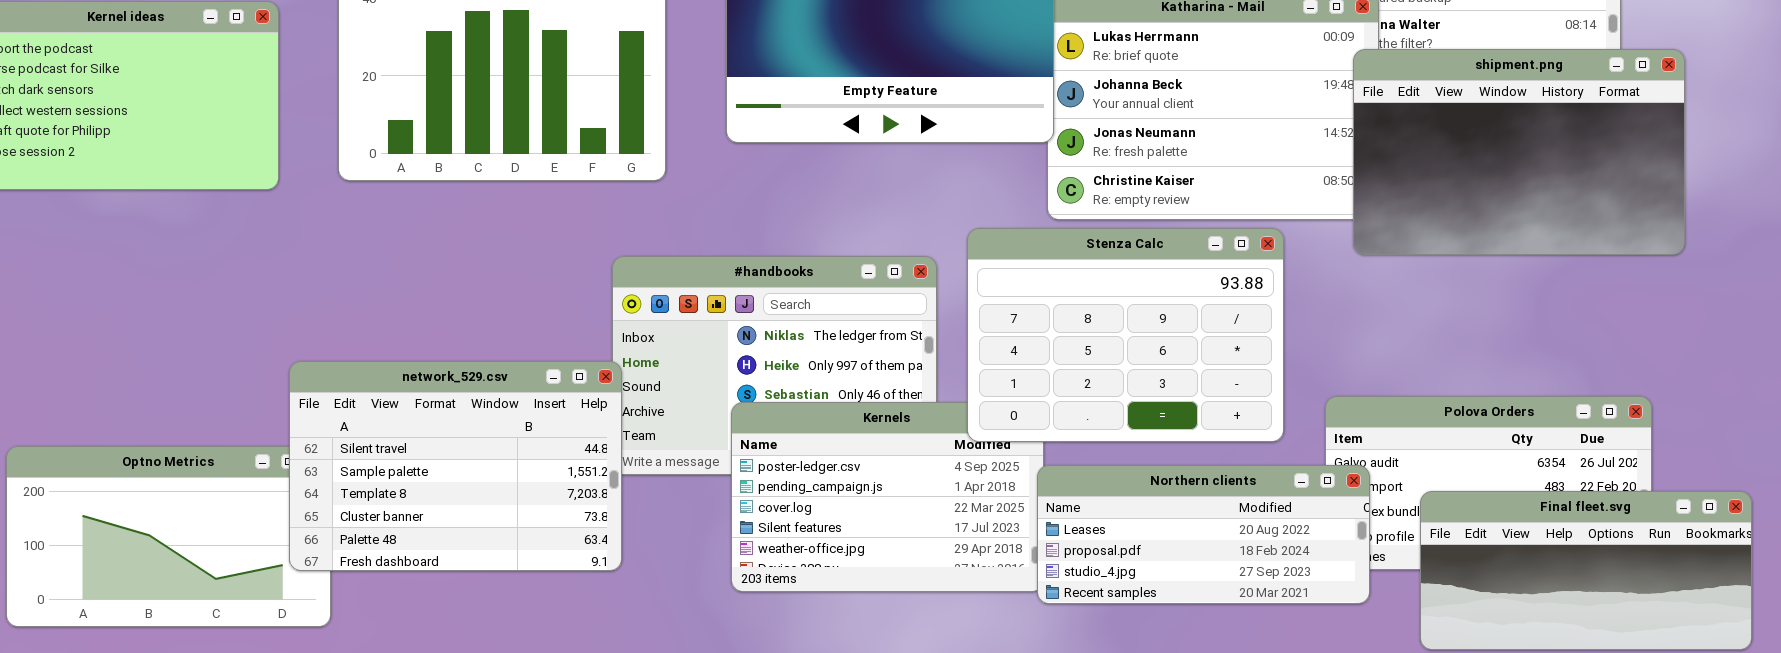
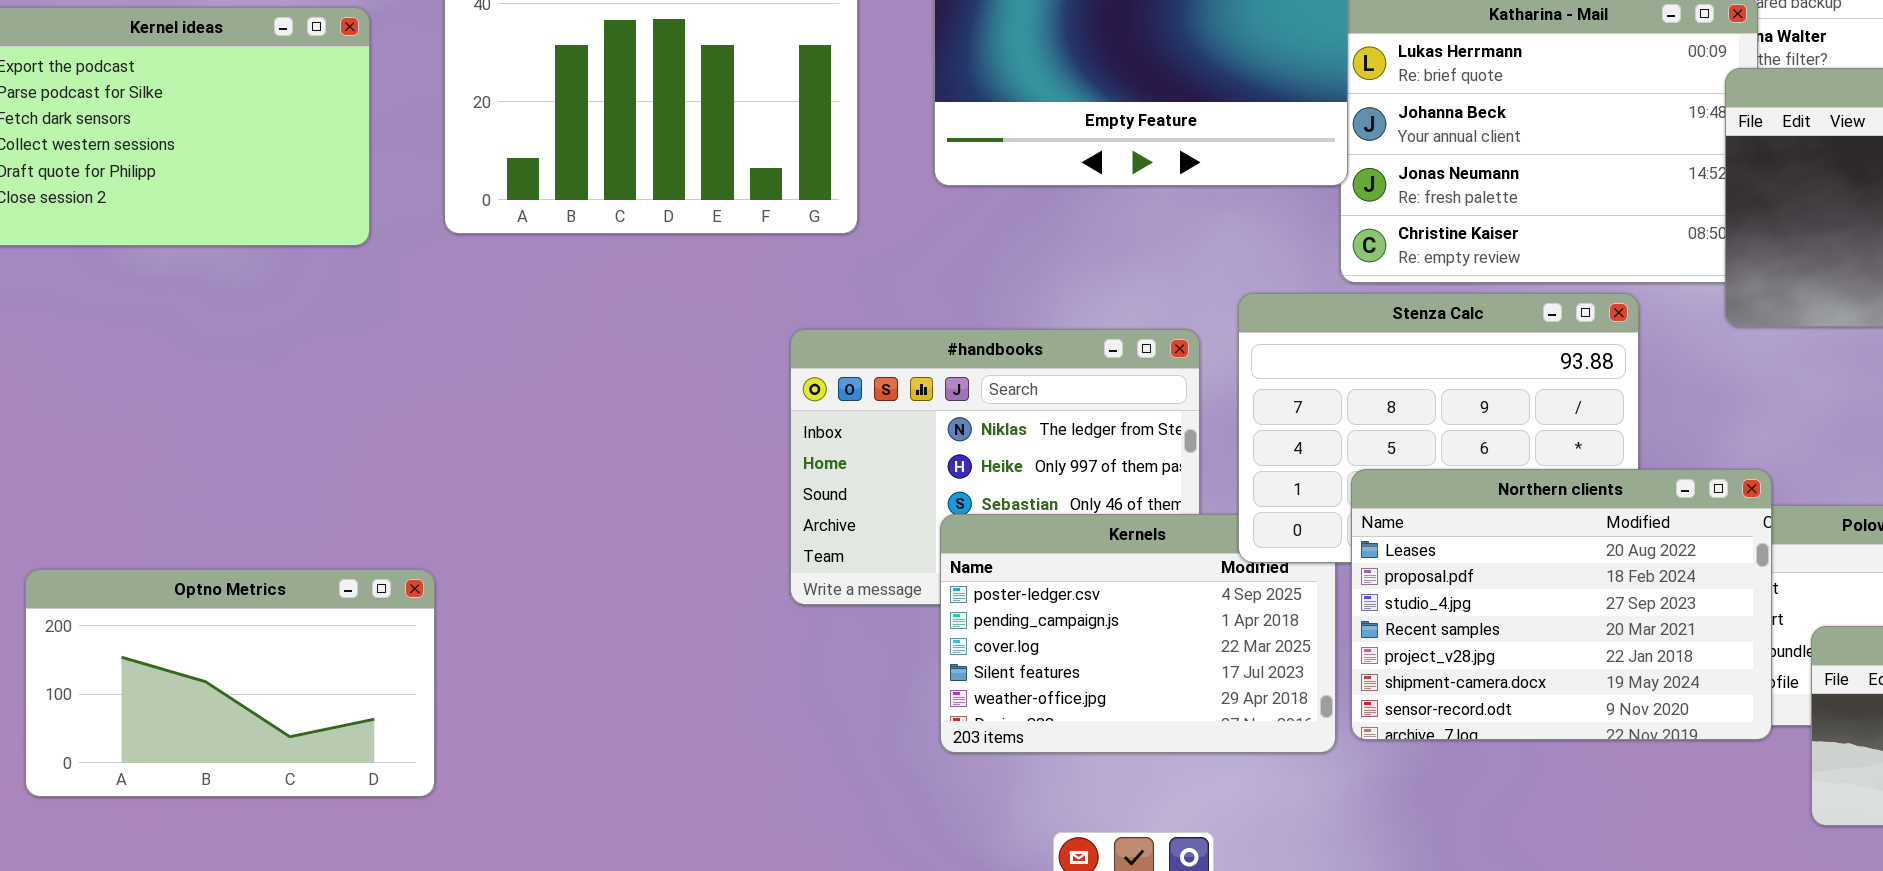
network_529.csv: [289,361,622,571] -> none, closed
Northern clients: [1037,465,1370,604] -> [1351,469,1772,740], moved, resized

